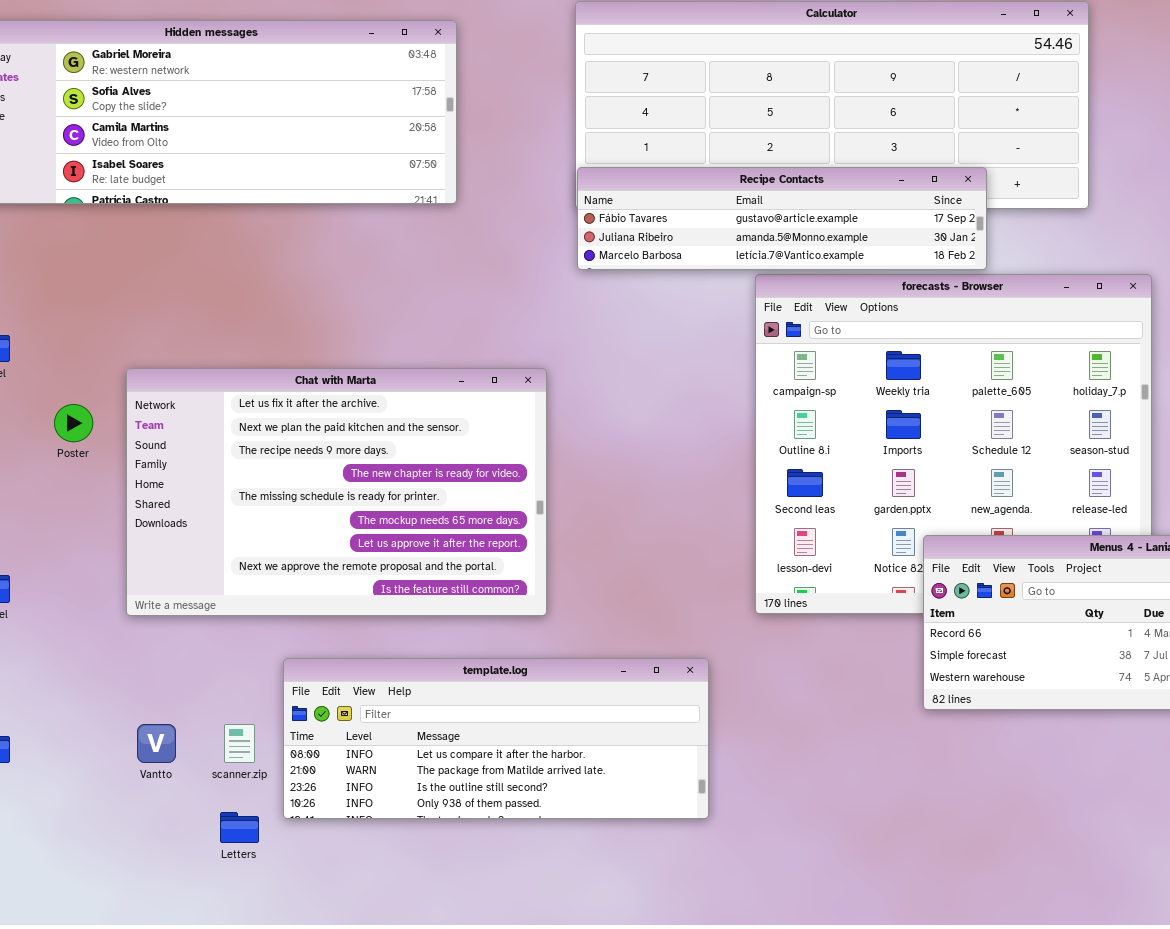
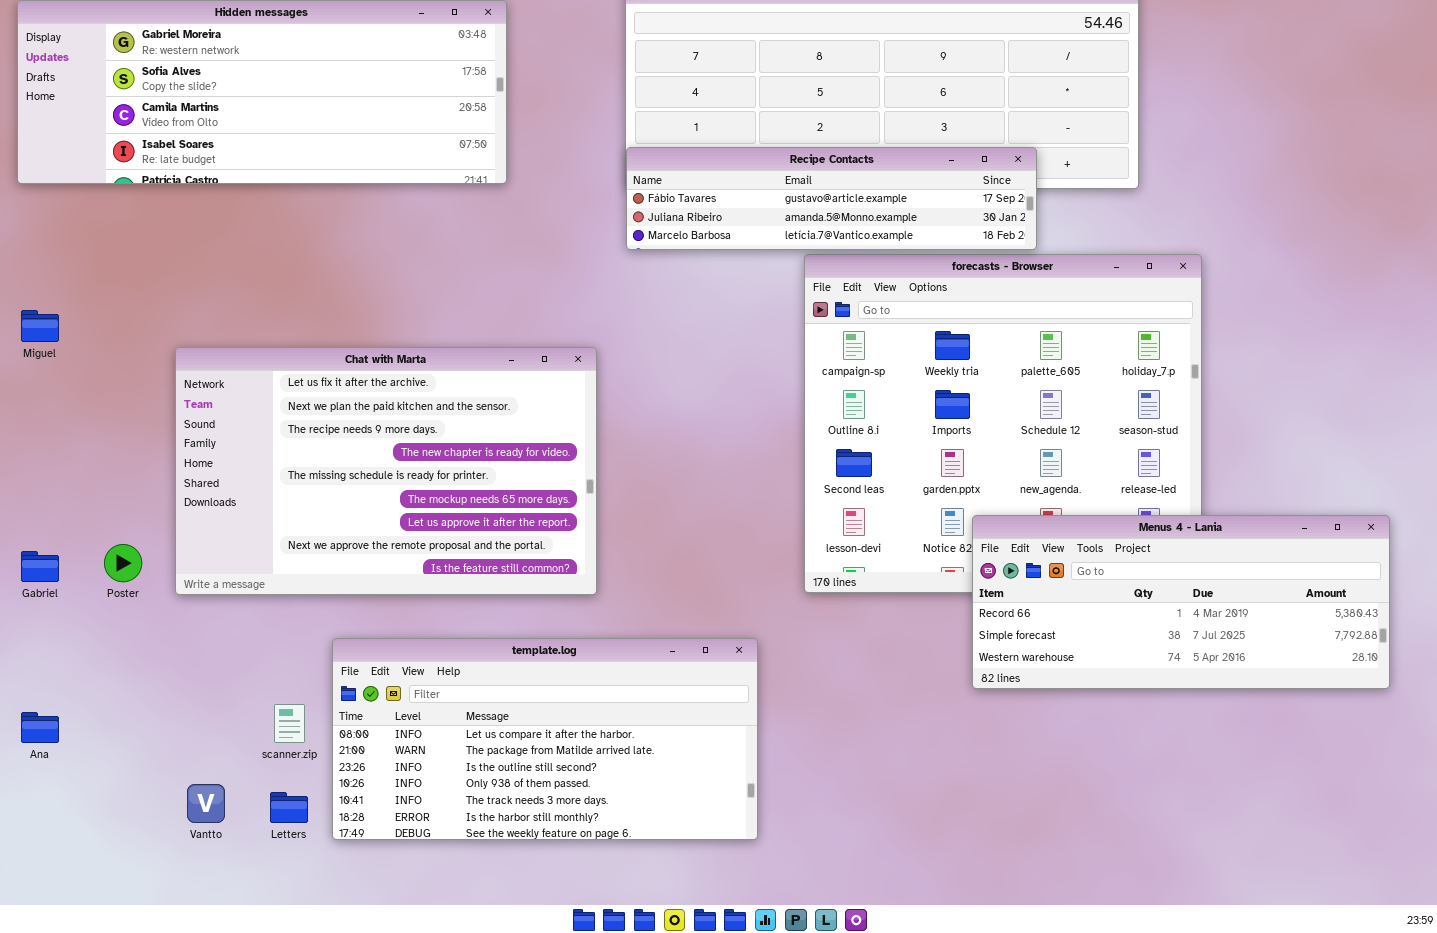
Poster: [54,404,93,442] -> [104,544,142,582], moved
template.log: [283,658,709,819] -> [332,638,758,840], resized
Vantto: [137,724,176,763] -> [187,784,225,823], moved

